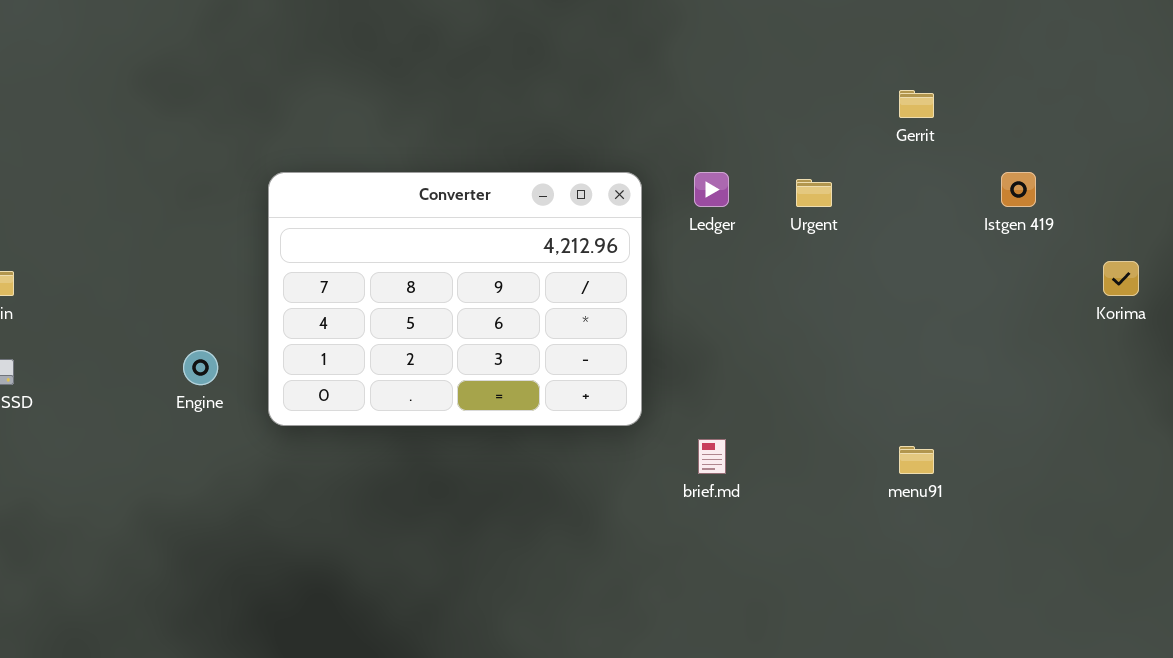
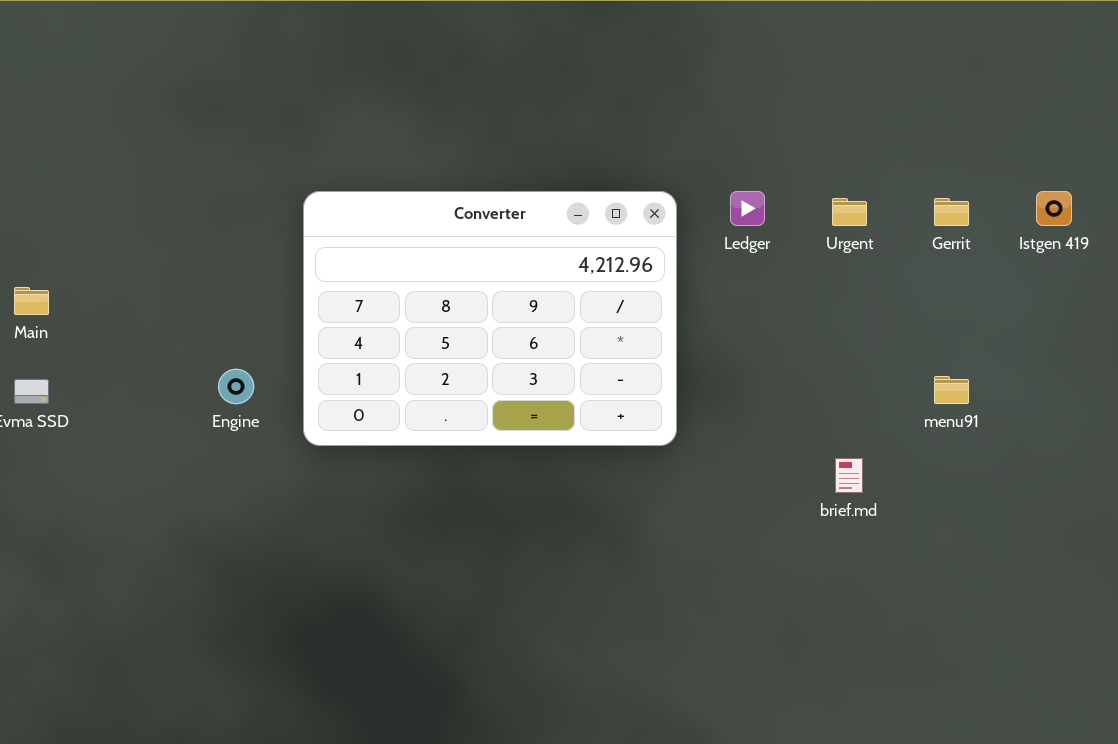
Gerrit: [899,90,934,118] -> [934,198,969,226], moved
brief.md: [698,439,726,474] -> [835,458,863,493], moved
menu91: [899,446,934,474] -> [934,376,969,404], moved

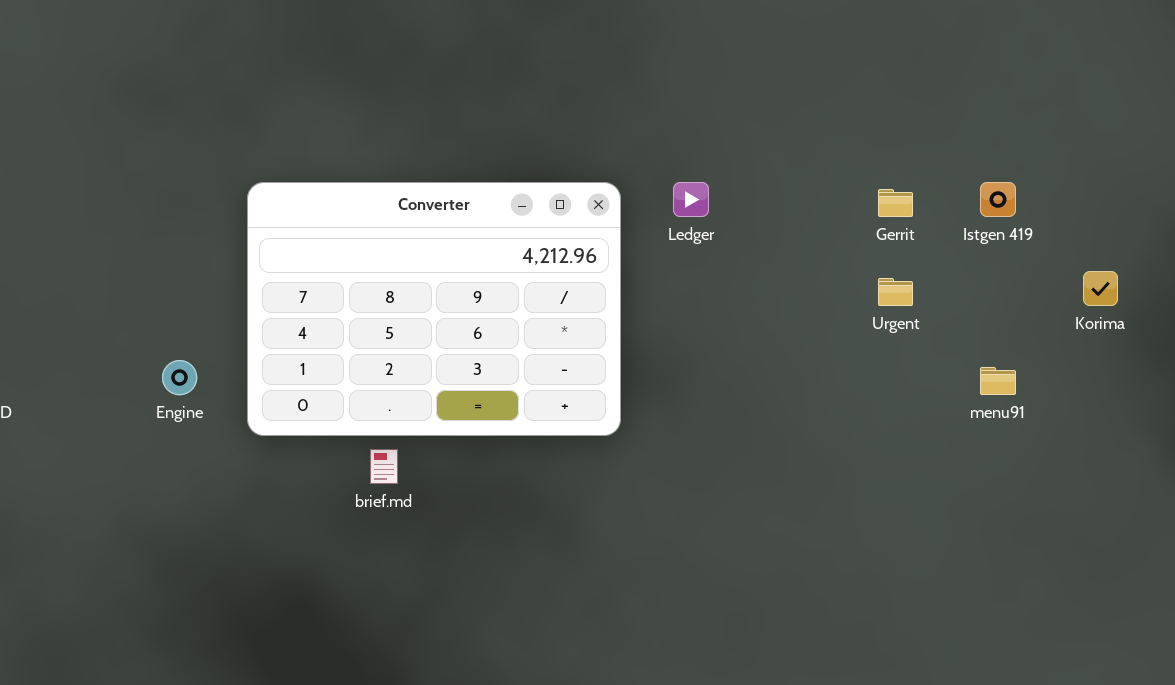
Urgent: [832,198,867,226] -> [878,278,913,306], moved
menu91: [934,376,969,404] -> [980,367,1016,395], moved
brief.md: [835,458,863,493] -> [370,449,398,484], moved

